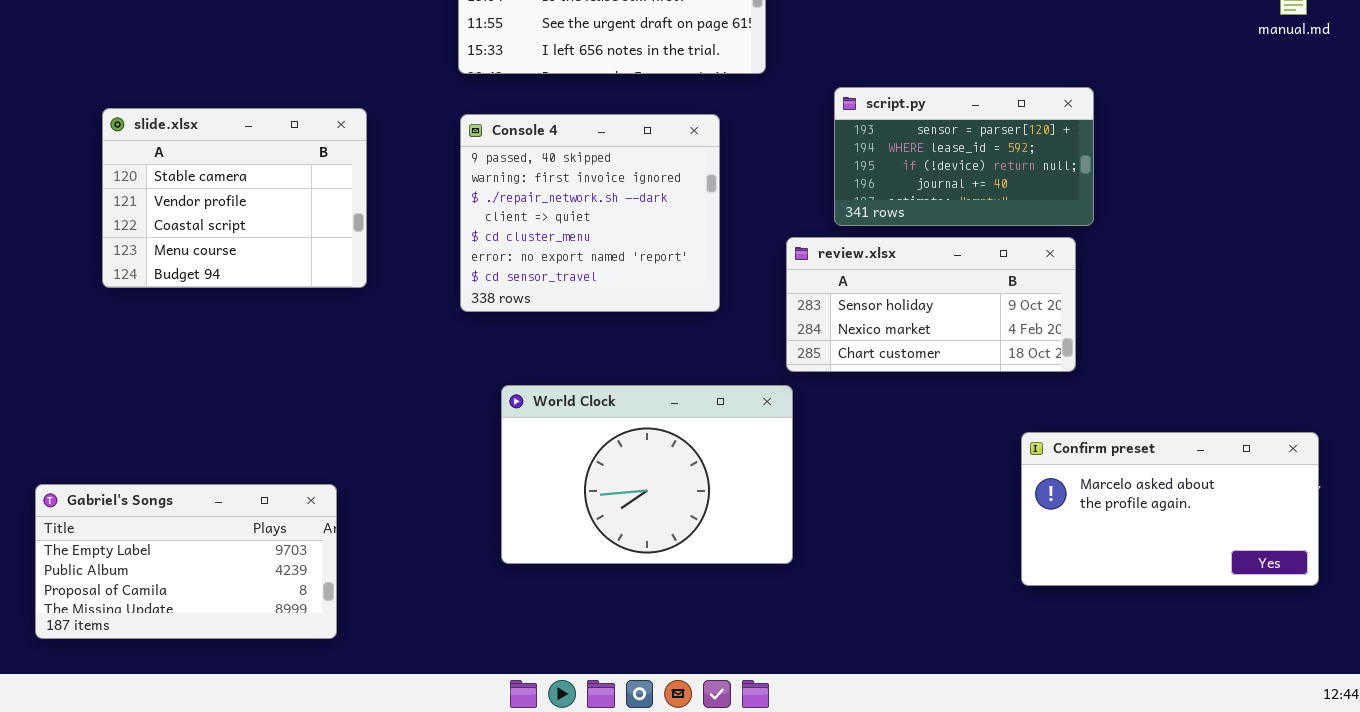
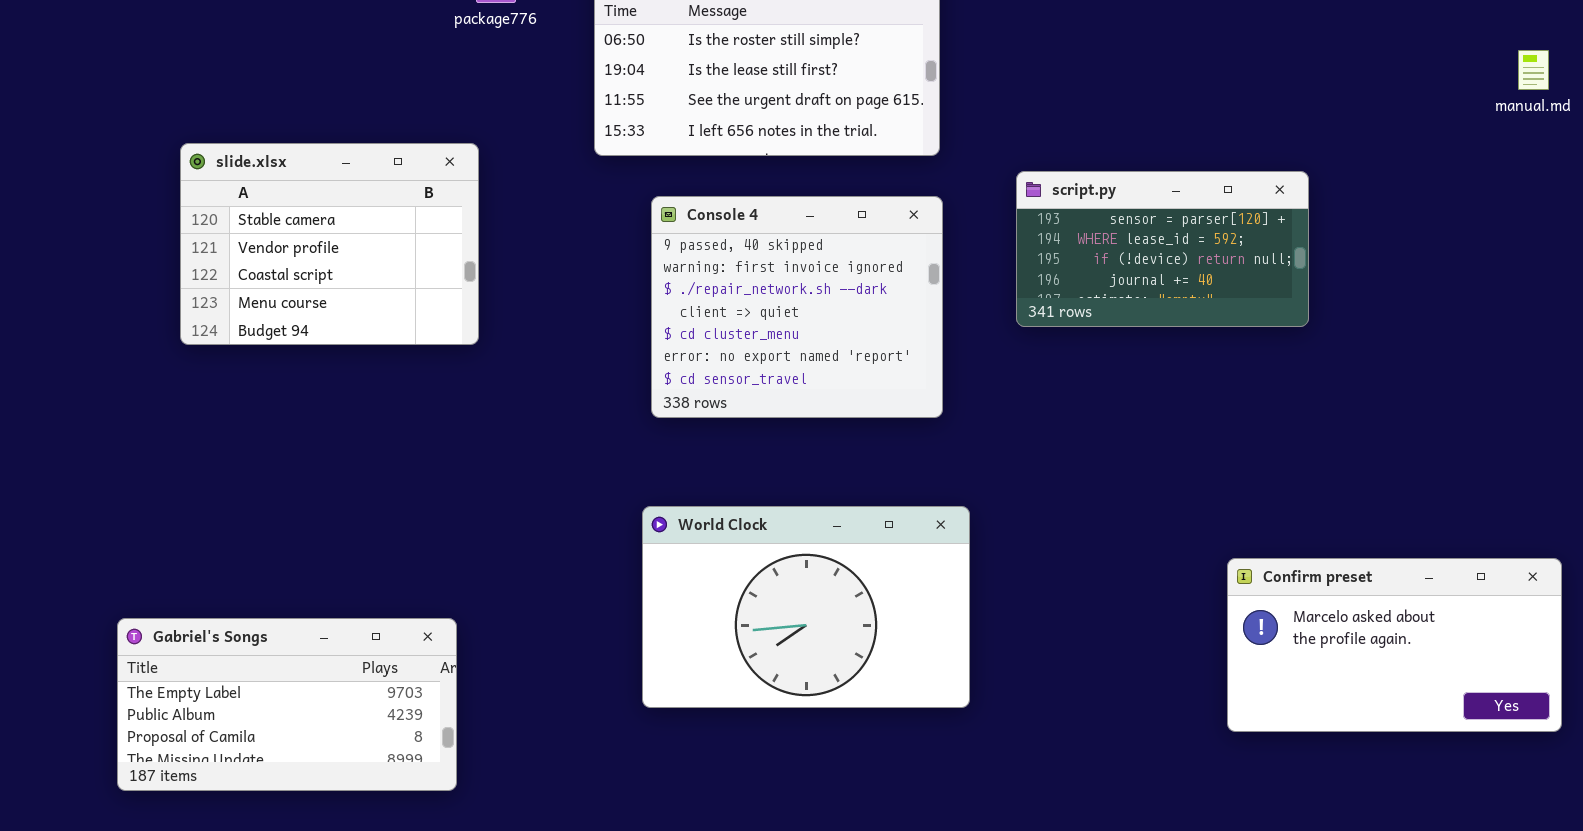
slide.xlsx: [102,108,367,288] -> [180,143,479,345], moved
Console 4: [460,114,720,312] -> [651,196,943,418], moved
review.xlsx: [786,237,1076,372] -> none, closed

